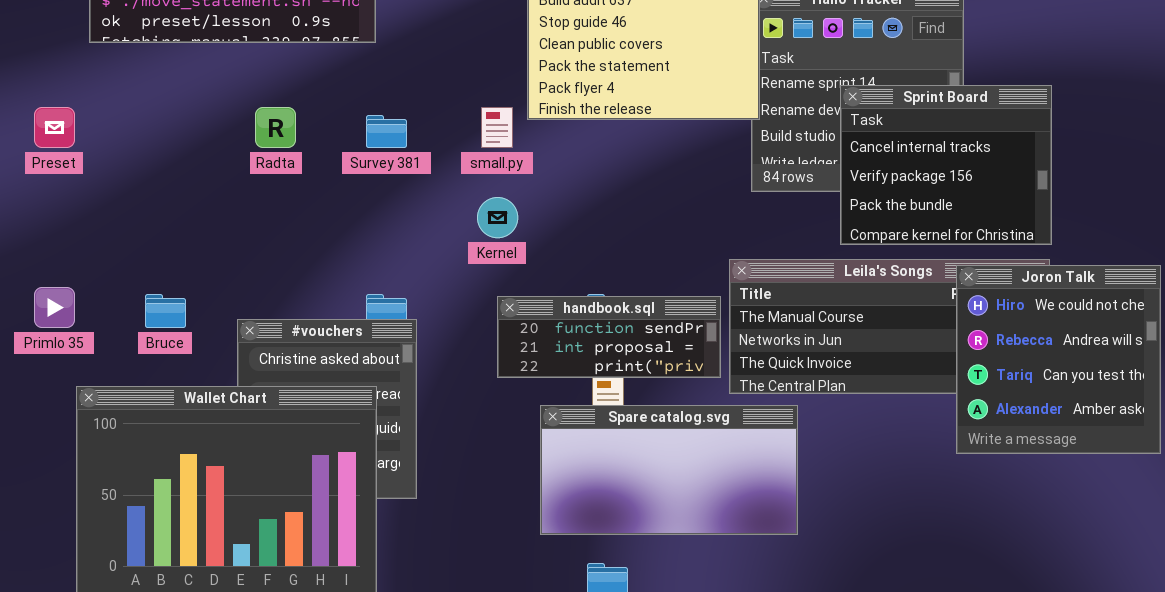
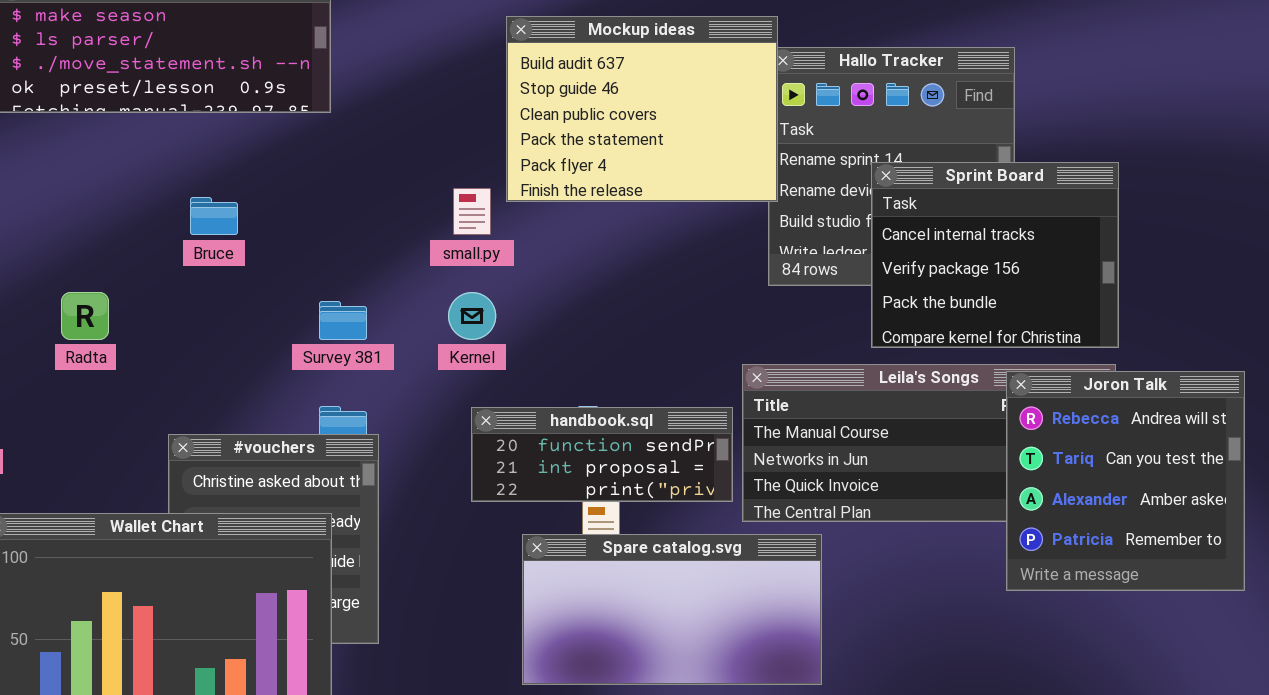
Radta: [255,107,296,148] -> [61,292,109,340], moved
Survey 381: [366,115,407,148] -> [319,301,367,340], moved
Joron Talk: [956,265,1161,454] -> [1006,371,1245,591], scrolled down 1 row
Bruce: [145,294,186,328] -> [190,197,238,235], moved

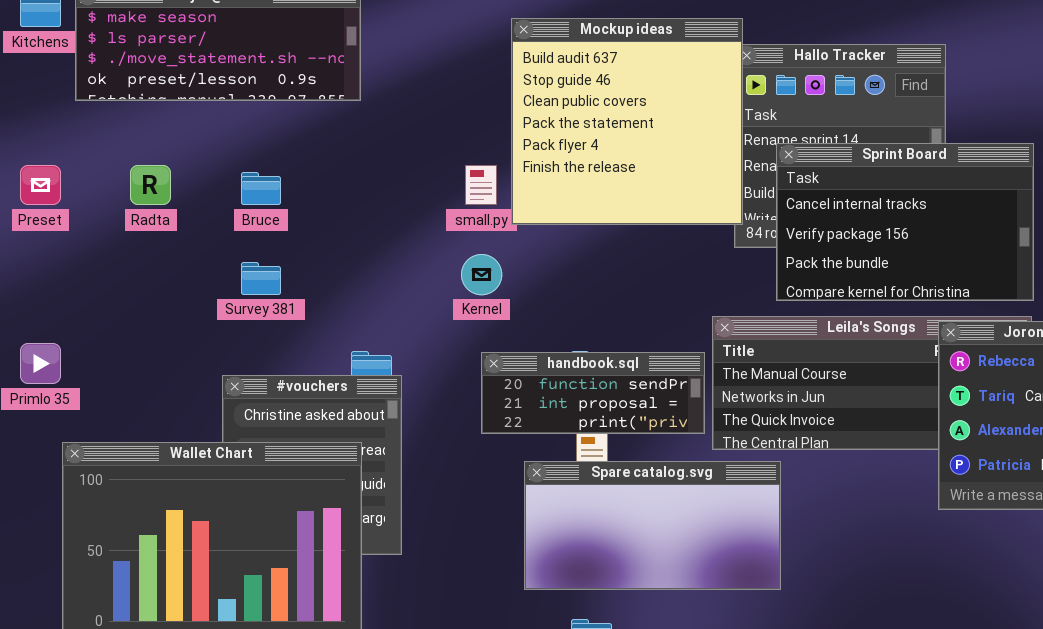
Mockup ideas: [506,16,778,202] -> [511,18,743,225], resized
Sprint Board: [871,162,1119,348] -> [776,143,1034,301], resized
Radta: [61,292,109,340] -> [130,165,171,205], moved
Survey 381: [319,301,367,340] -> [241,262,281,295], moved

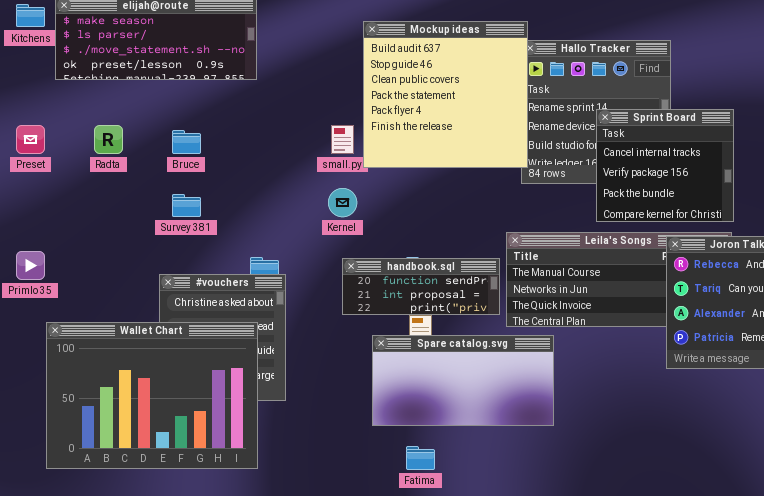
Sprint Board: [776,143,1034,301] -> [596,109,734,222], resized

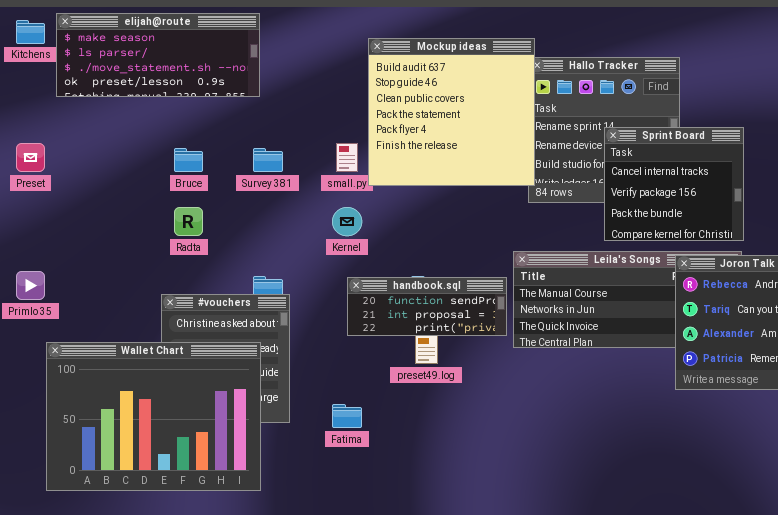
Radta: [94,125,123,154] -> [174,207,203,236], moved
Survey 381: [172,194,201,217] -> [253,148,283,172], moved
Spare catalog.svg: [372,335,554,426] -> none, closed
Fatima: [406,446,435,470] -> [332,404,362,428], moved

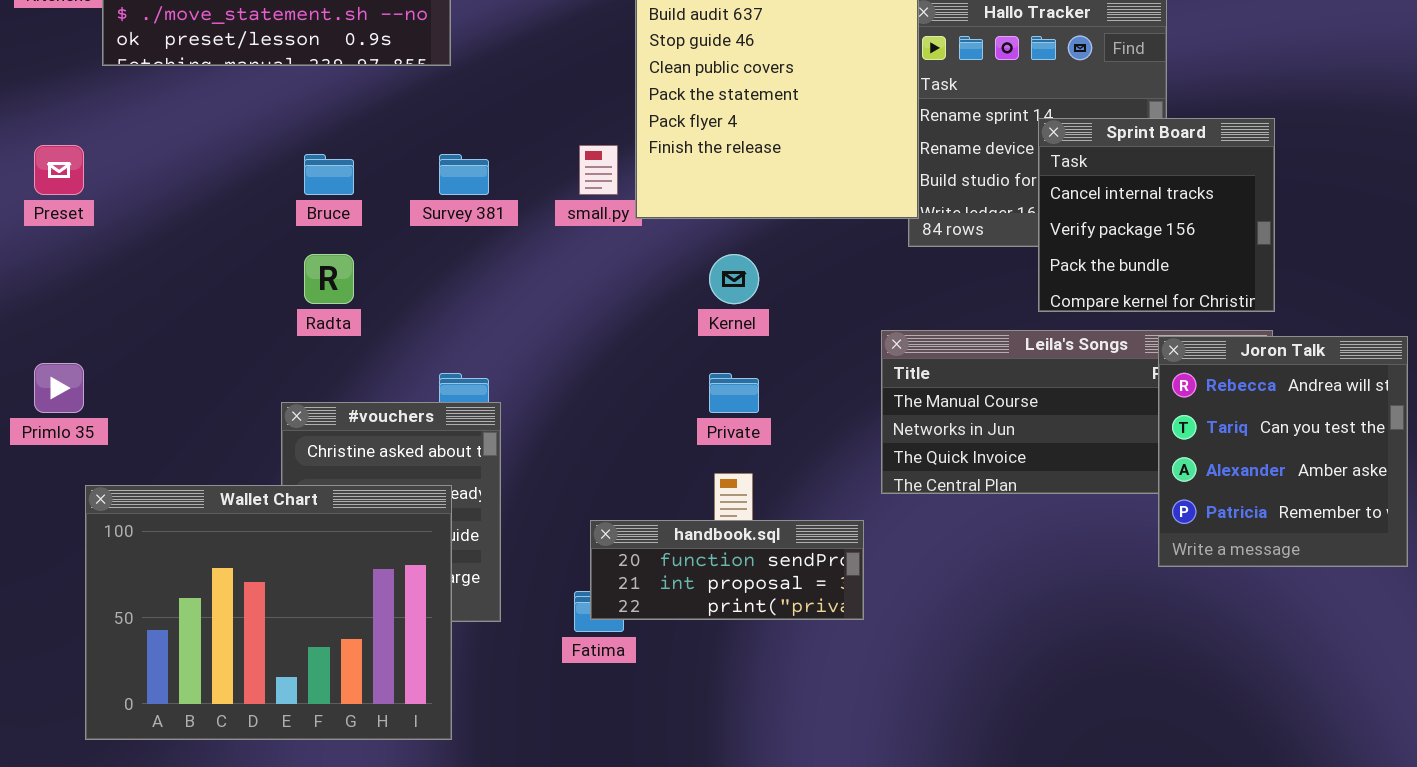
Kernel: [332,207,362,236] -> [709,254,759,304], moved
handbook.sql: [347,277,507,336] -> [590,520,864,620], moved

